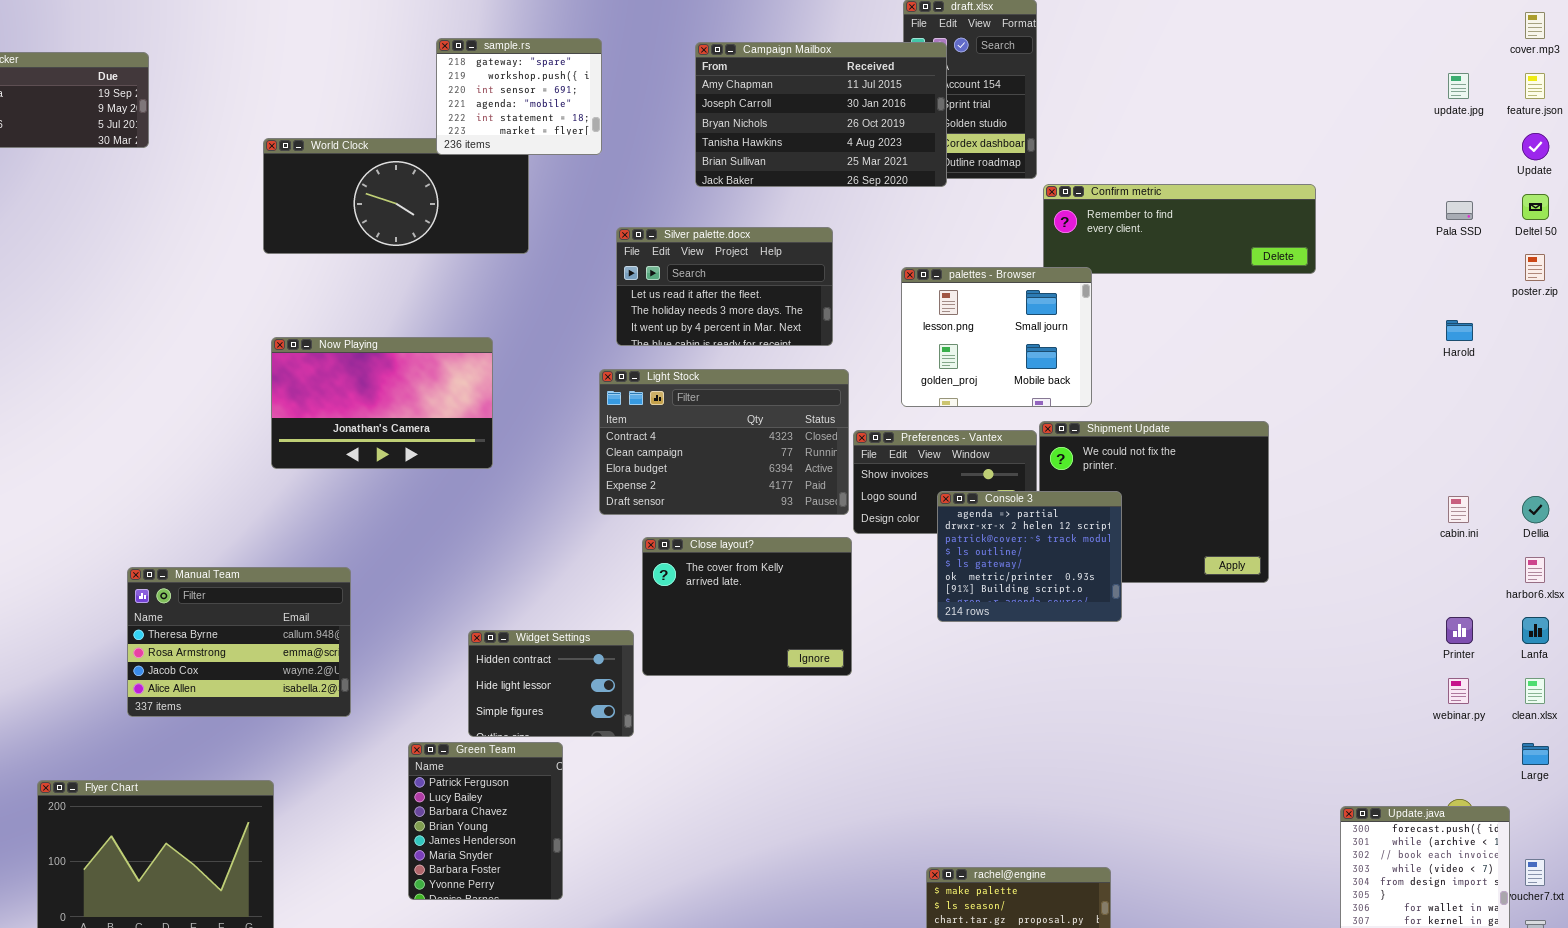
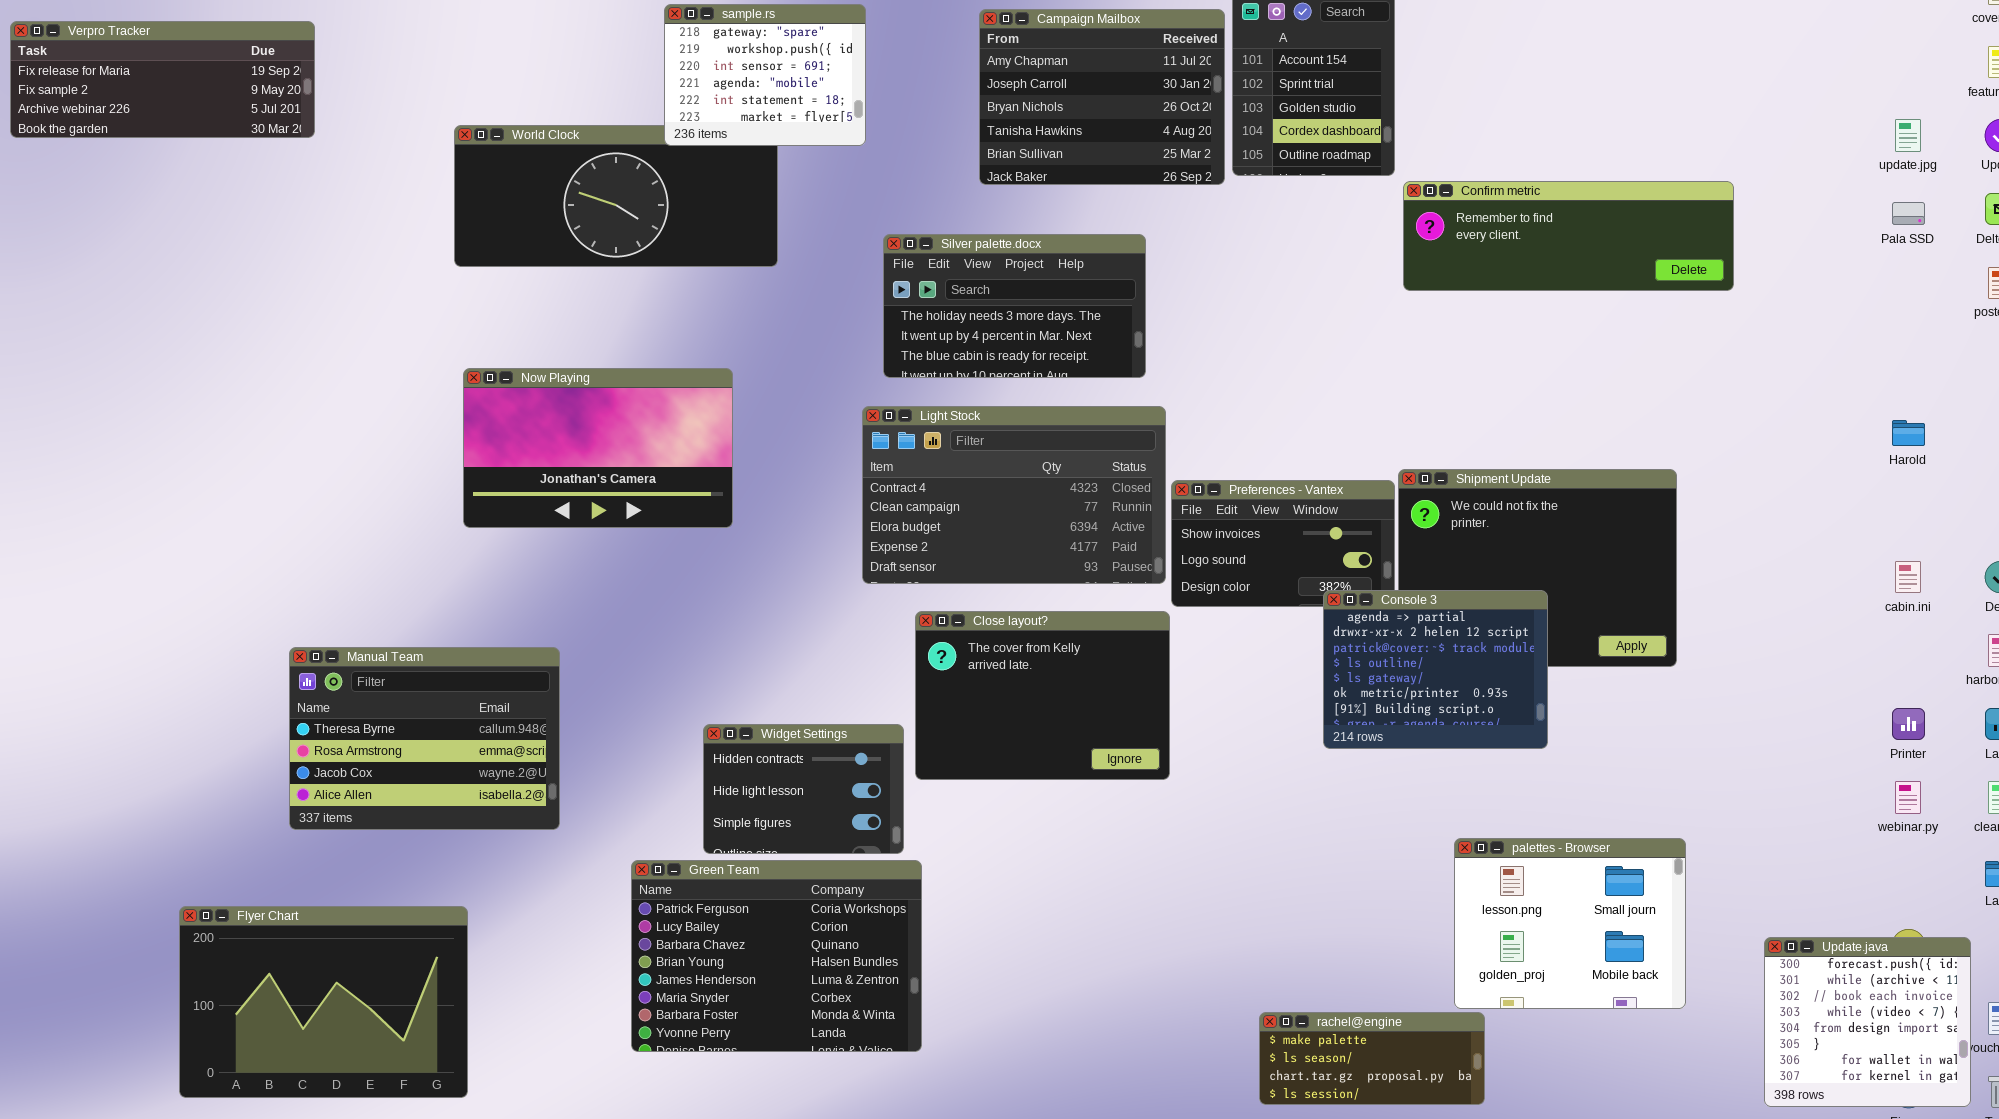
Campaign Mailbox: [695,42,947,187] -> [979,9,1225,185], resized
update.jpg: [1448,73,1469,99] -> [1895,119,1921,152], moved
Silver palette.docx: [616,227,833,346] -> [883,234,1146,378], scrolled down 1 row
palettes - Browser: [901,267,1092,407] -> [1454,838,1686,1009], moved
Harold: [1446,320,1473,341] -> [1892,420,1925,446], moved
Console 3: [937,491,1122,622] -> [1323,590,1548,749], moved
Green Team: [408,742,563,900] -> [631,860,922,1052], resized

